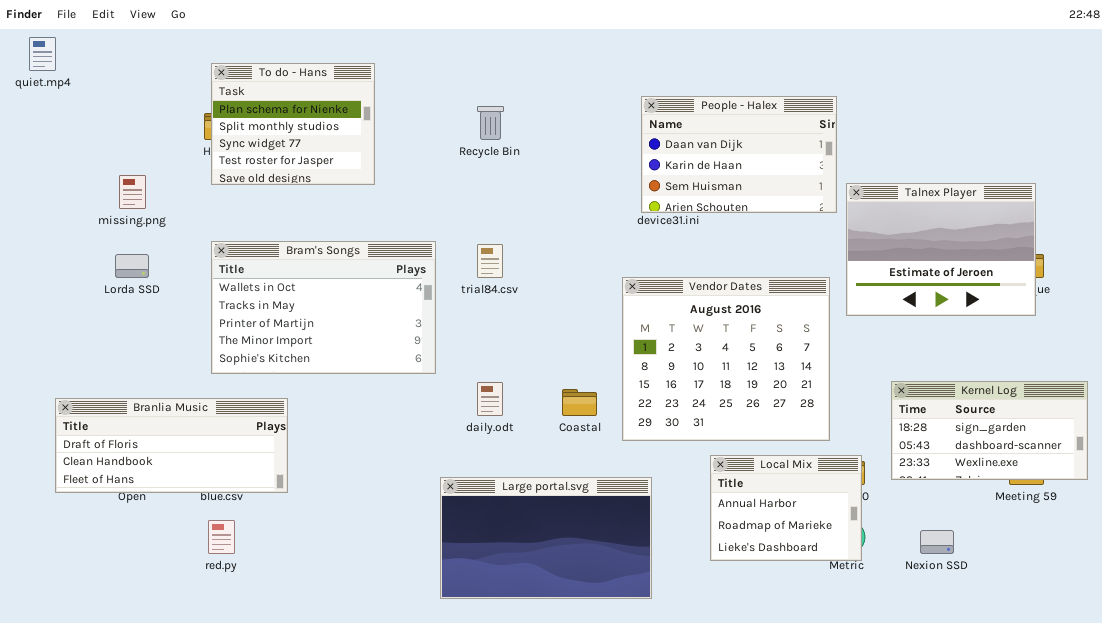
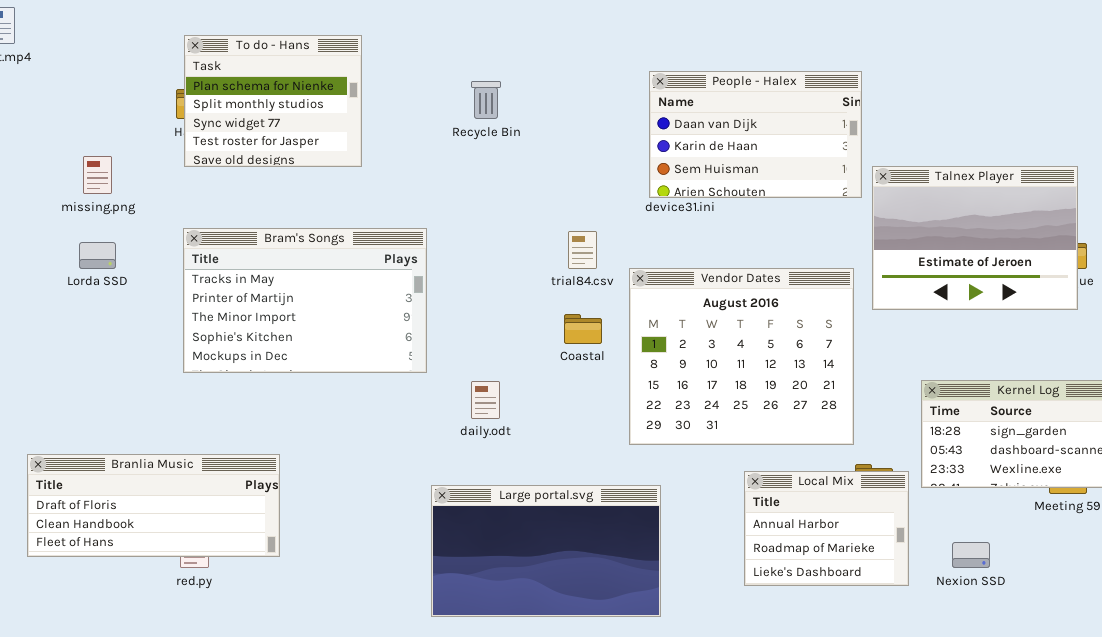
Bram's Songs: [211,241,436,374] -> [183,228,427,373], scrolled down 1 row
trial84.csv: [477,244,503,278] -> [568,231,597,269], moved
Coastal: [562,389,597,416] -> [564,314,602,344], moved
Branlia Music: [55,398,288,493] -> [27,454,280,557], moved
Local Mix: [710,455,862,561] -> [744,471,909,586], moved

